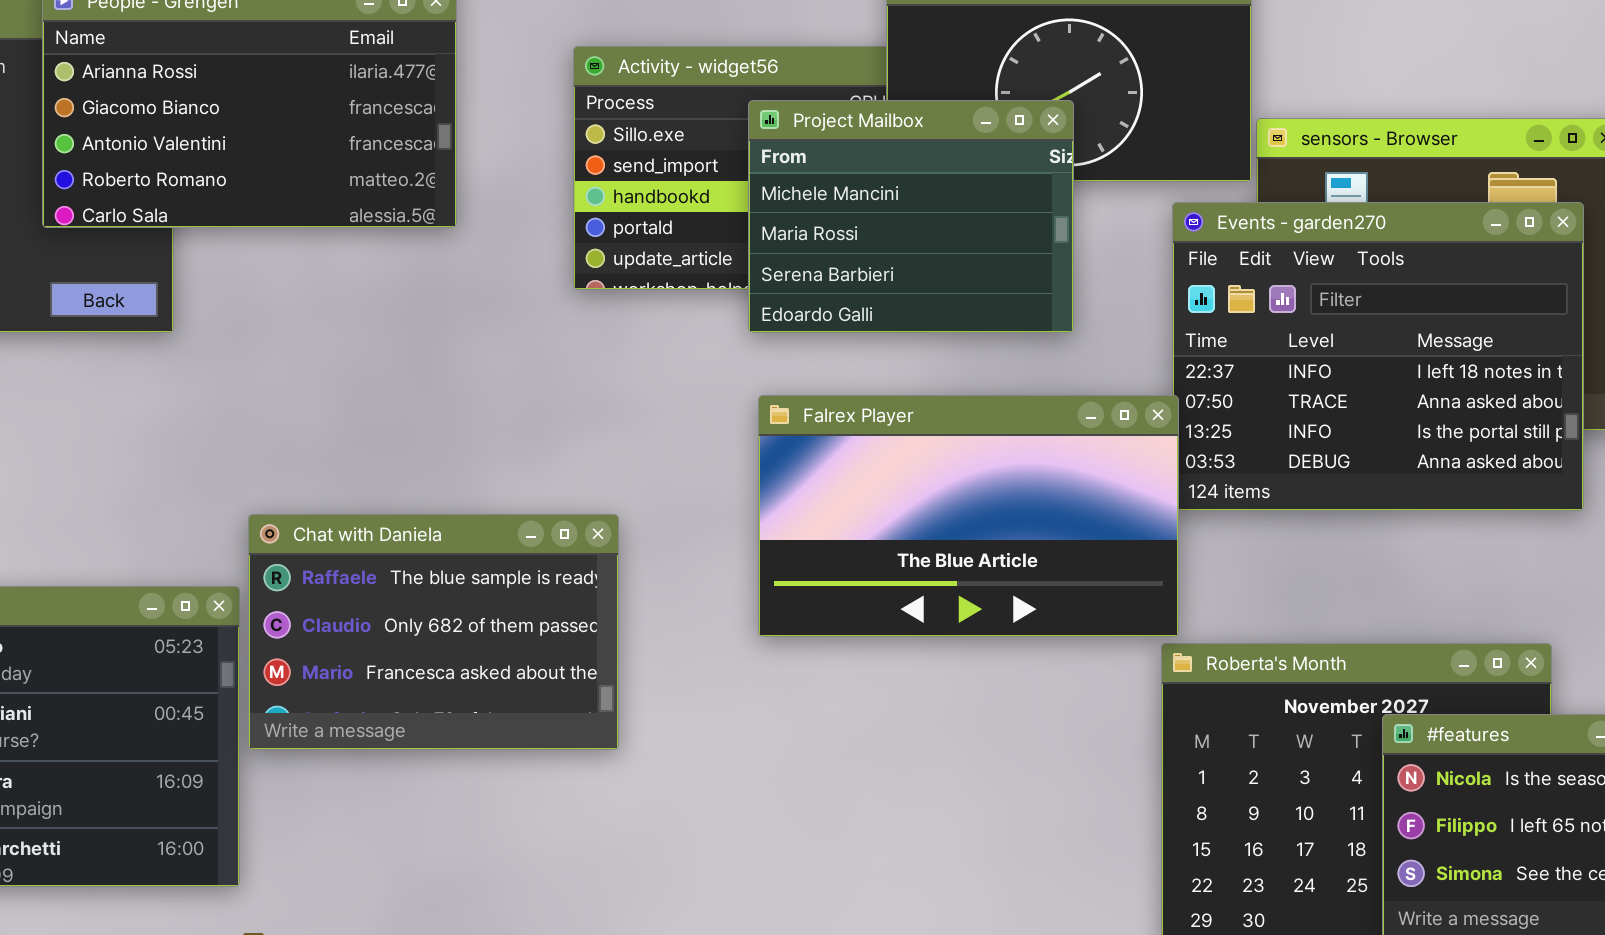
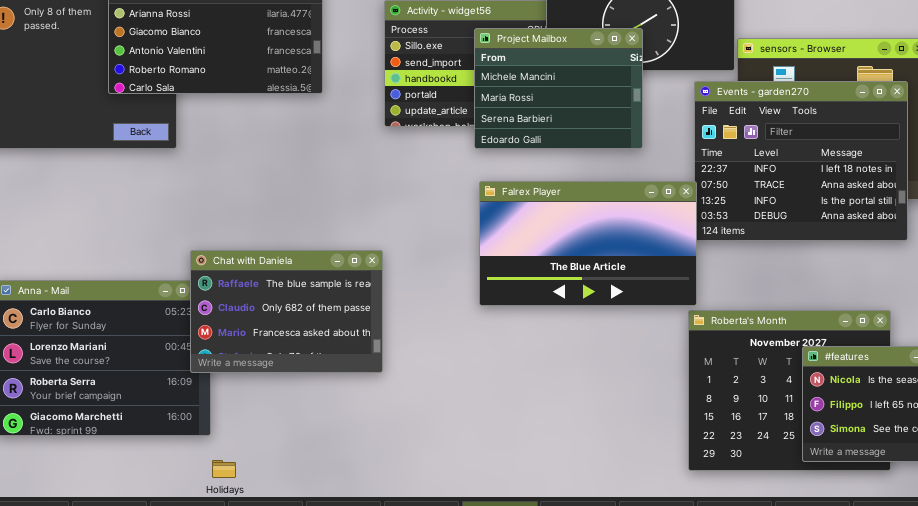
Chat with Daniela: [248,514,619,750] -> [190,250,383,373], moved

